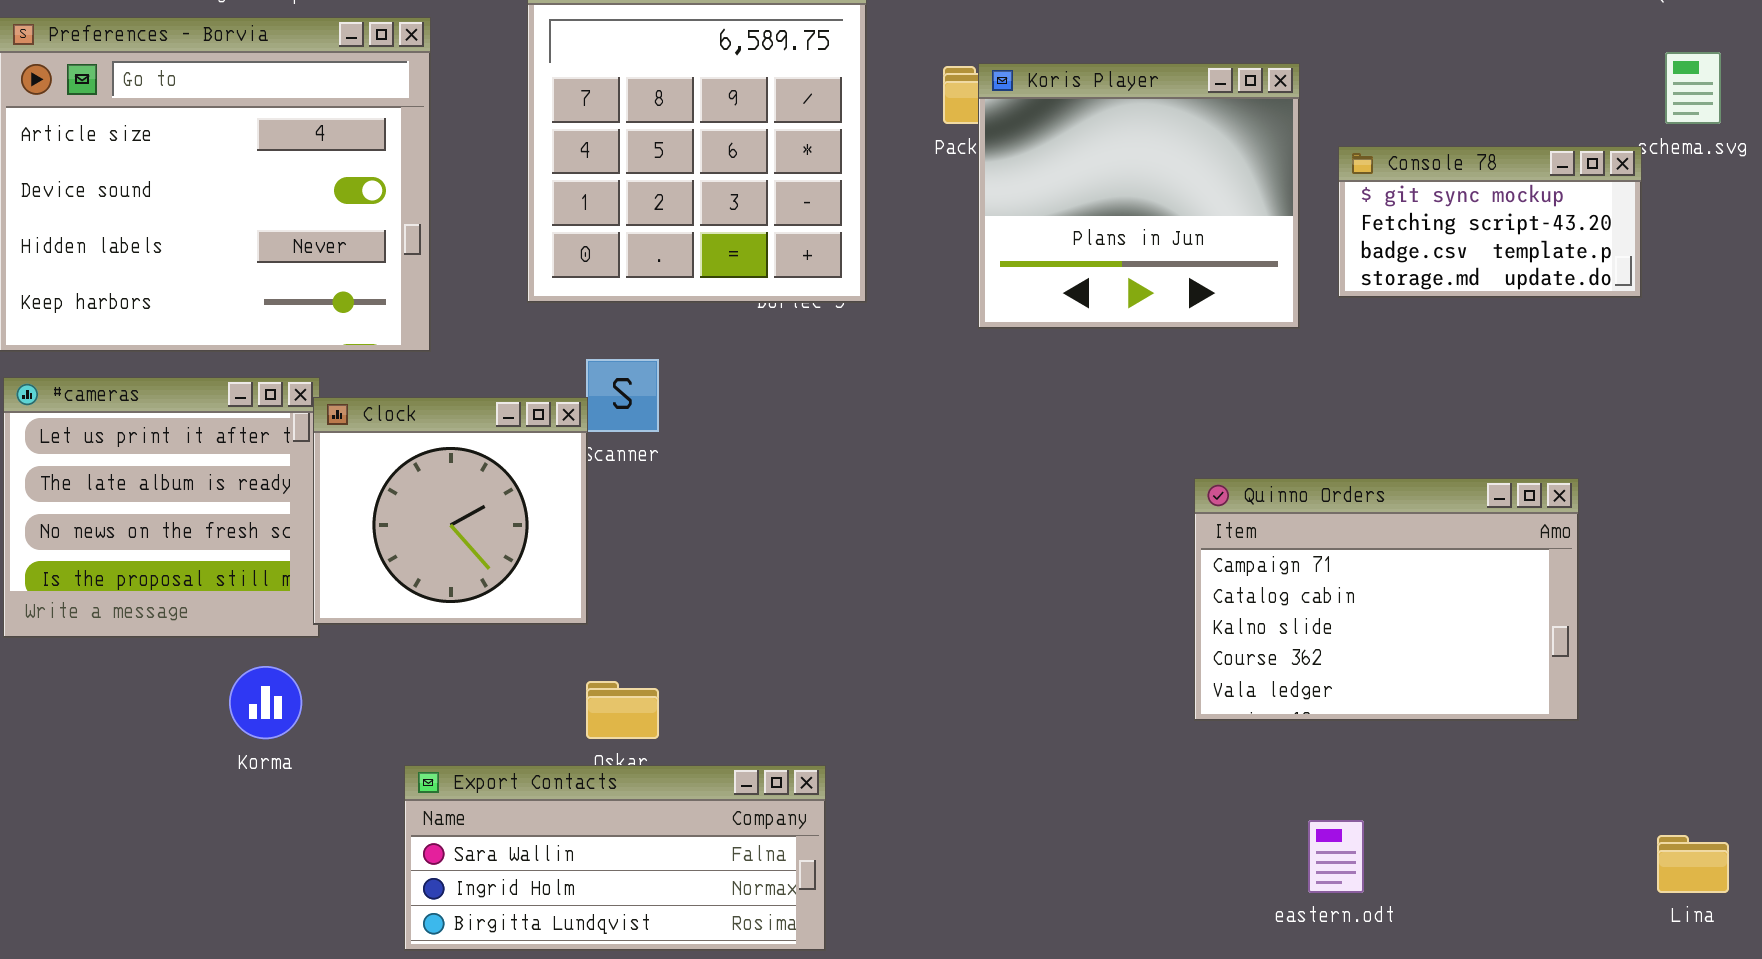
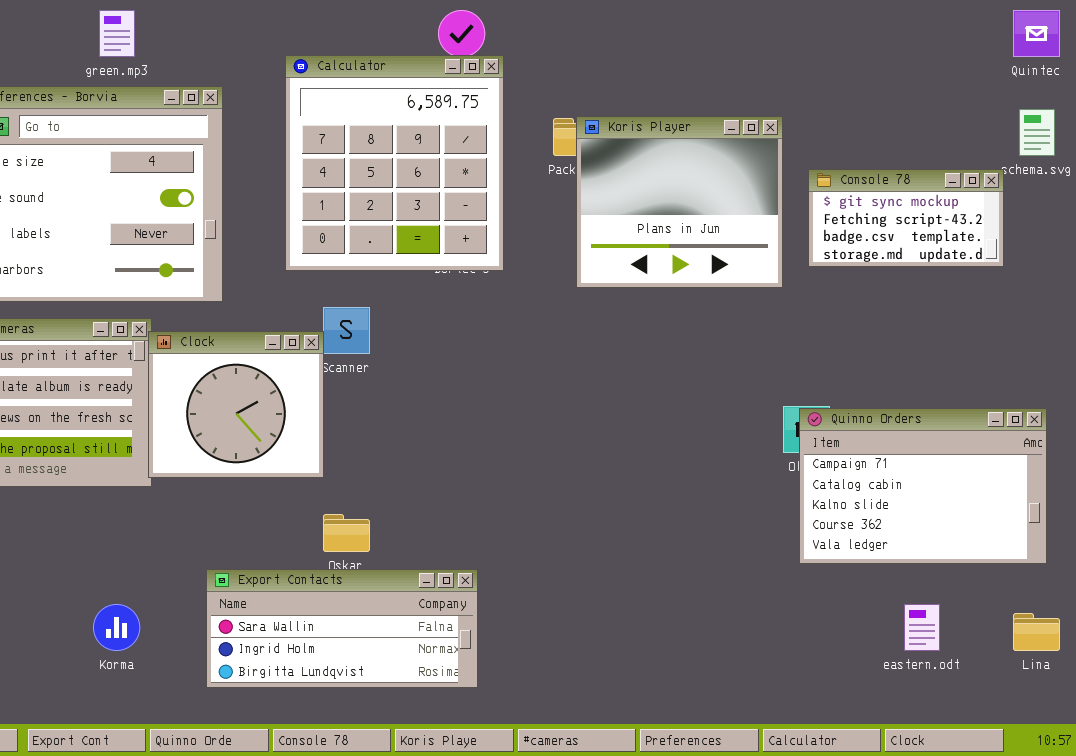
Quinno Orders: [1194,478,1579,721] -> [799,408,1047,564], moved
Korma: [229,666,302,739] -> [93,604,140,651], moved
eastern.odt: [1308,820,1364,893] -> [904,604,940,651], moved

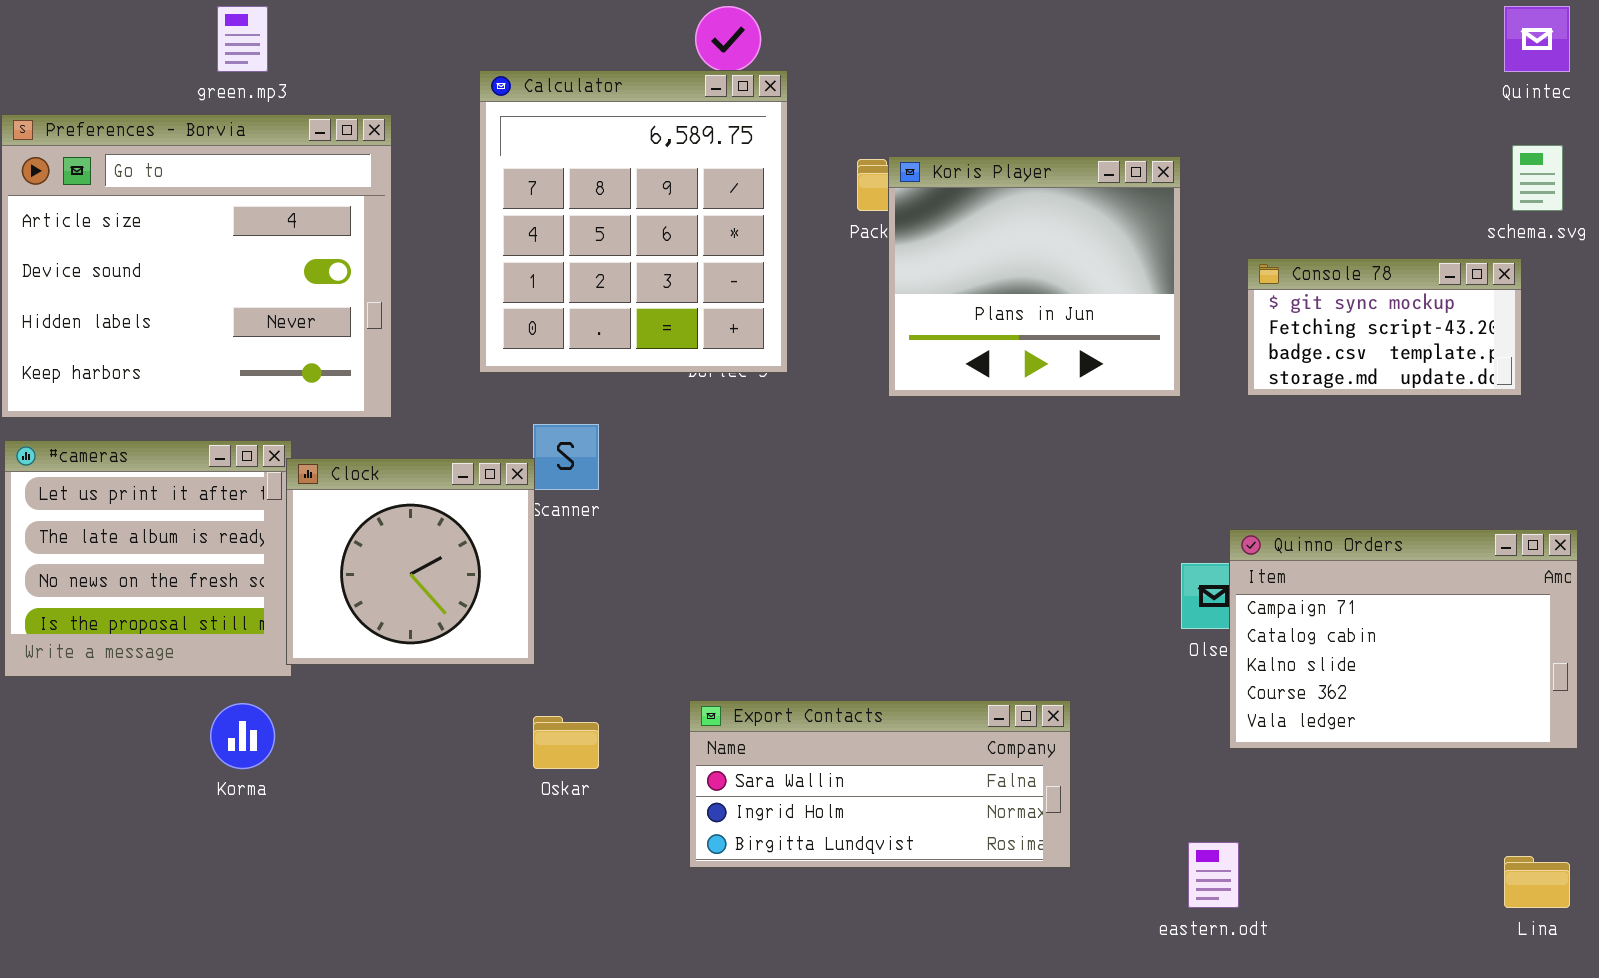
Console 78: [808,169,1004,267] -> [1247,258,1522,396], moved
Quinno Orders: [799,408,1047,564] -> [1229,529,1578,749], moved
Export Contacts: [206,569,478,688] -> [689,700,1071,868], moved
Korma: [93,604,140,651] -> [210,703,275,769], moved
eastern.odt: [904,604,940,651] -> [1188,842,1239,908], moved

